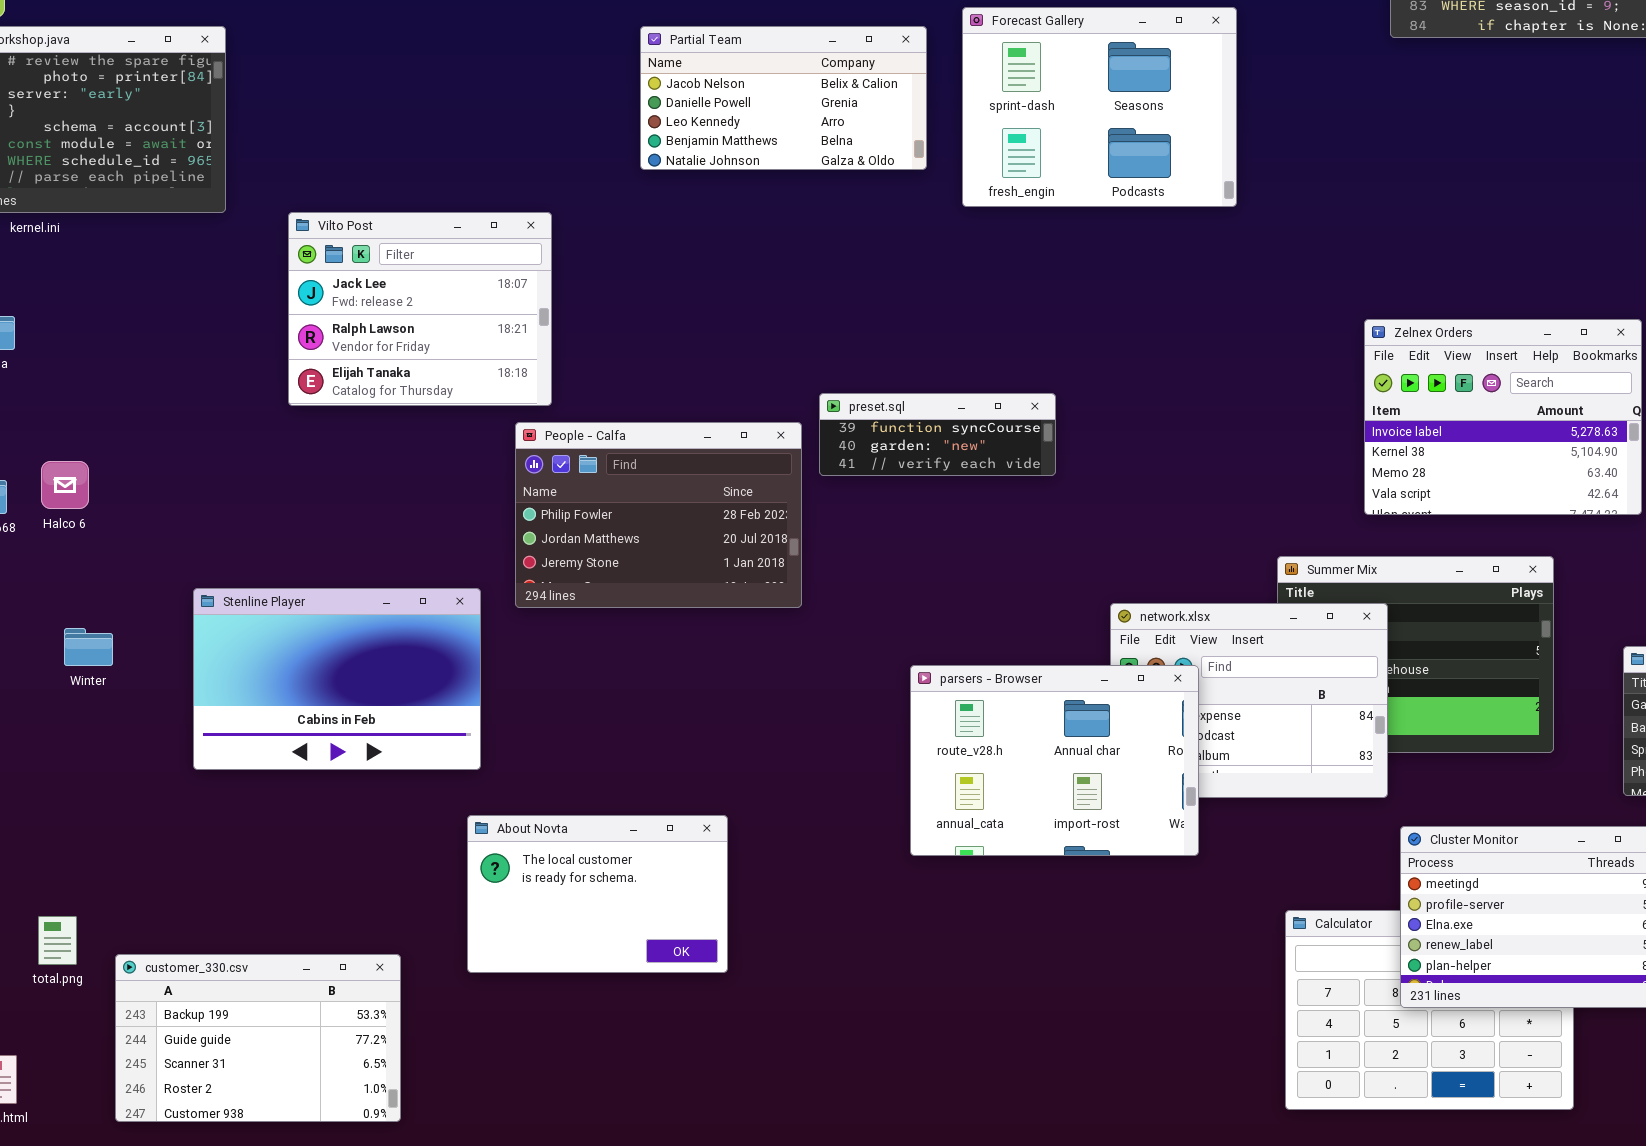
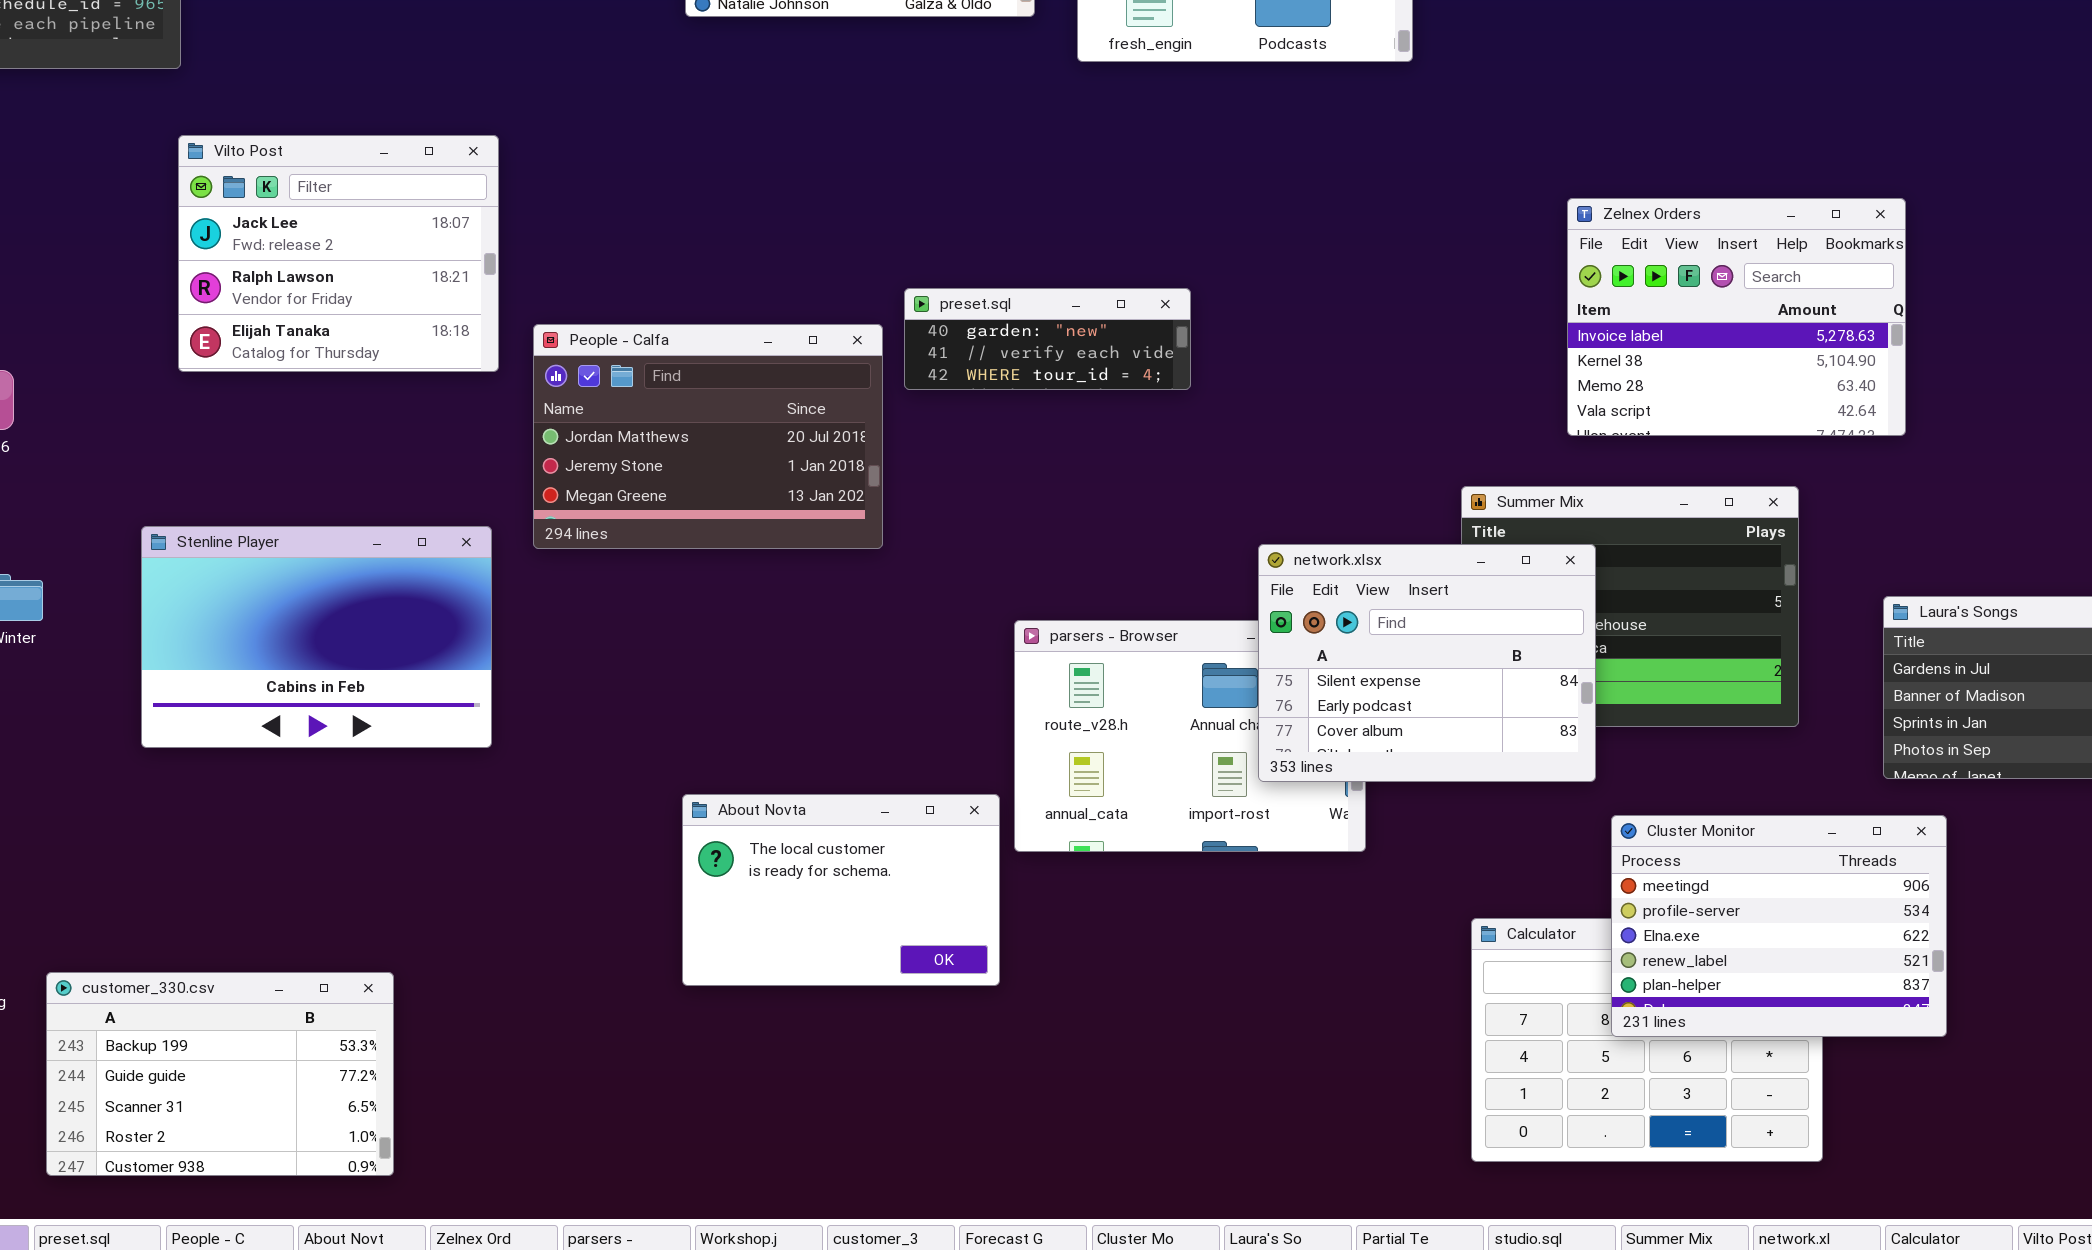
Vilto Post: [288,212,552,406] -> [178,135,499,372], moved
preset.sql: [819,393,1056,476] -> [904,288,1191,390], scrolled down 1 row
People - Calfa: [515,422,802,608] -> [533,324,883,549], scrolled down 1 row
network.xlsx: [1110,603,1388,798] -> [1258,544,1596,782], raised
About Novta: [467,815,728,973] -> [682,794,1000,986], moved

